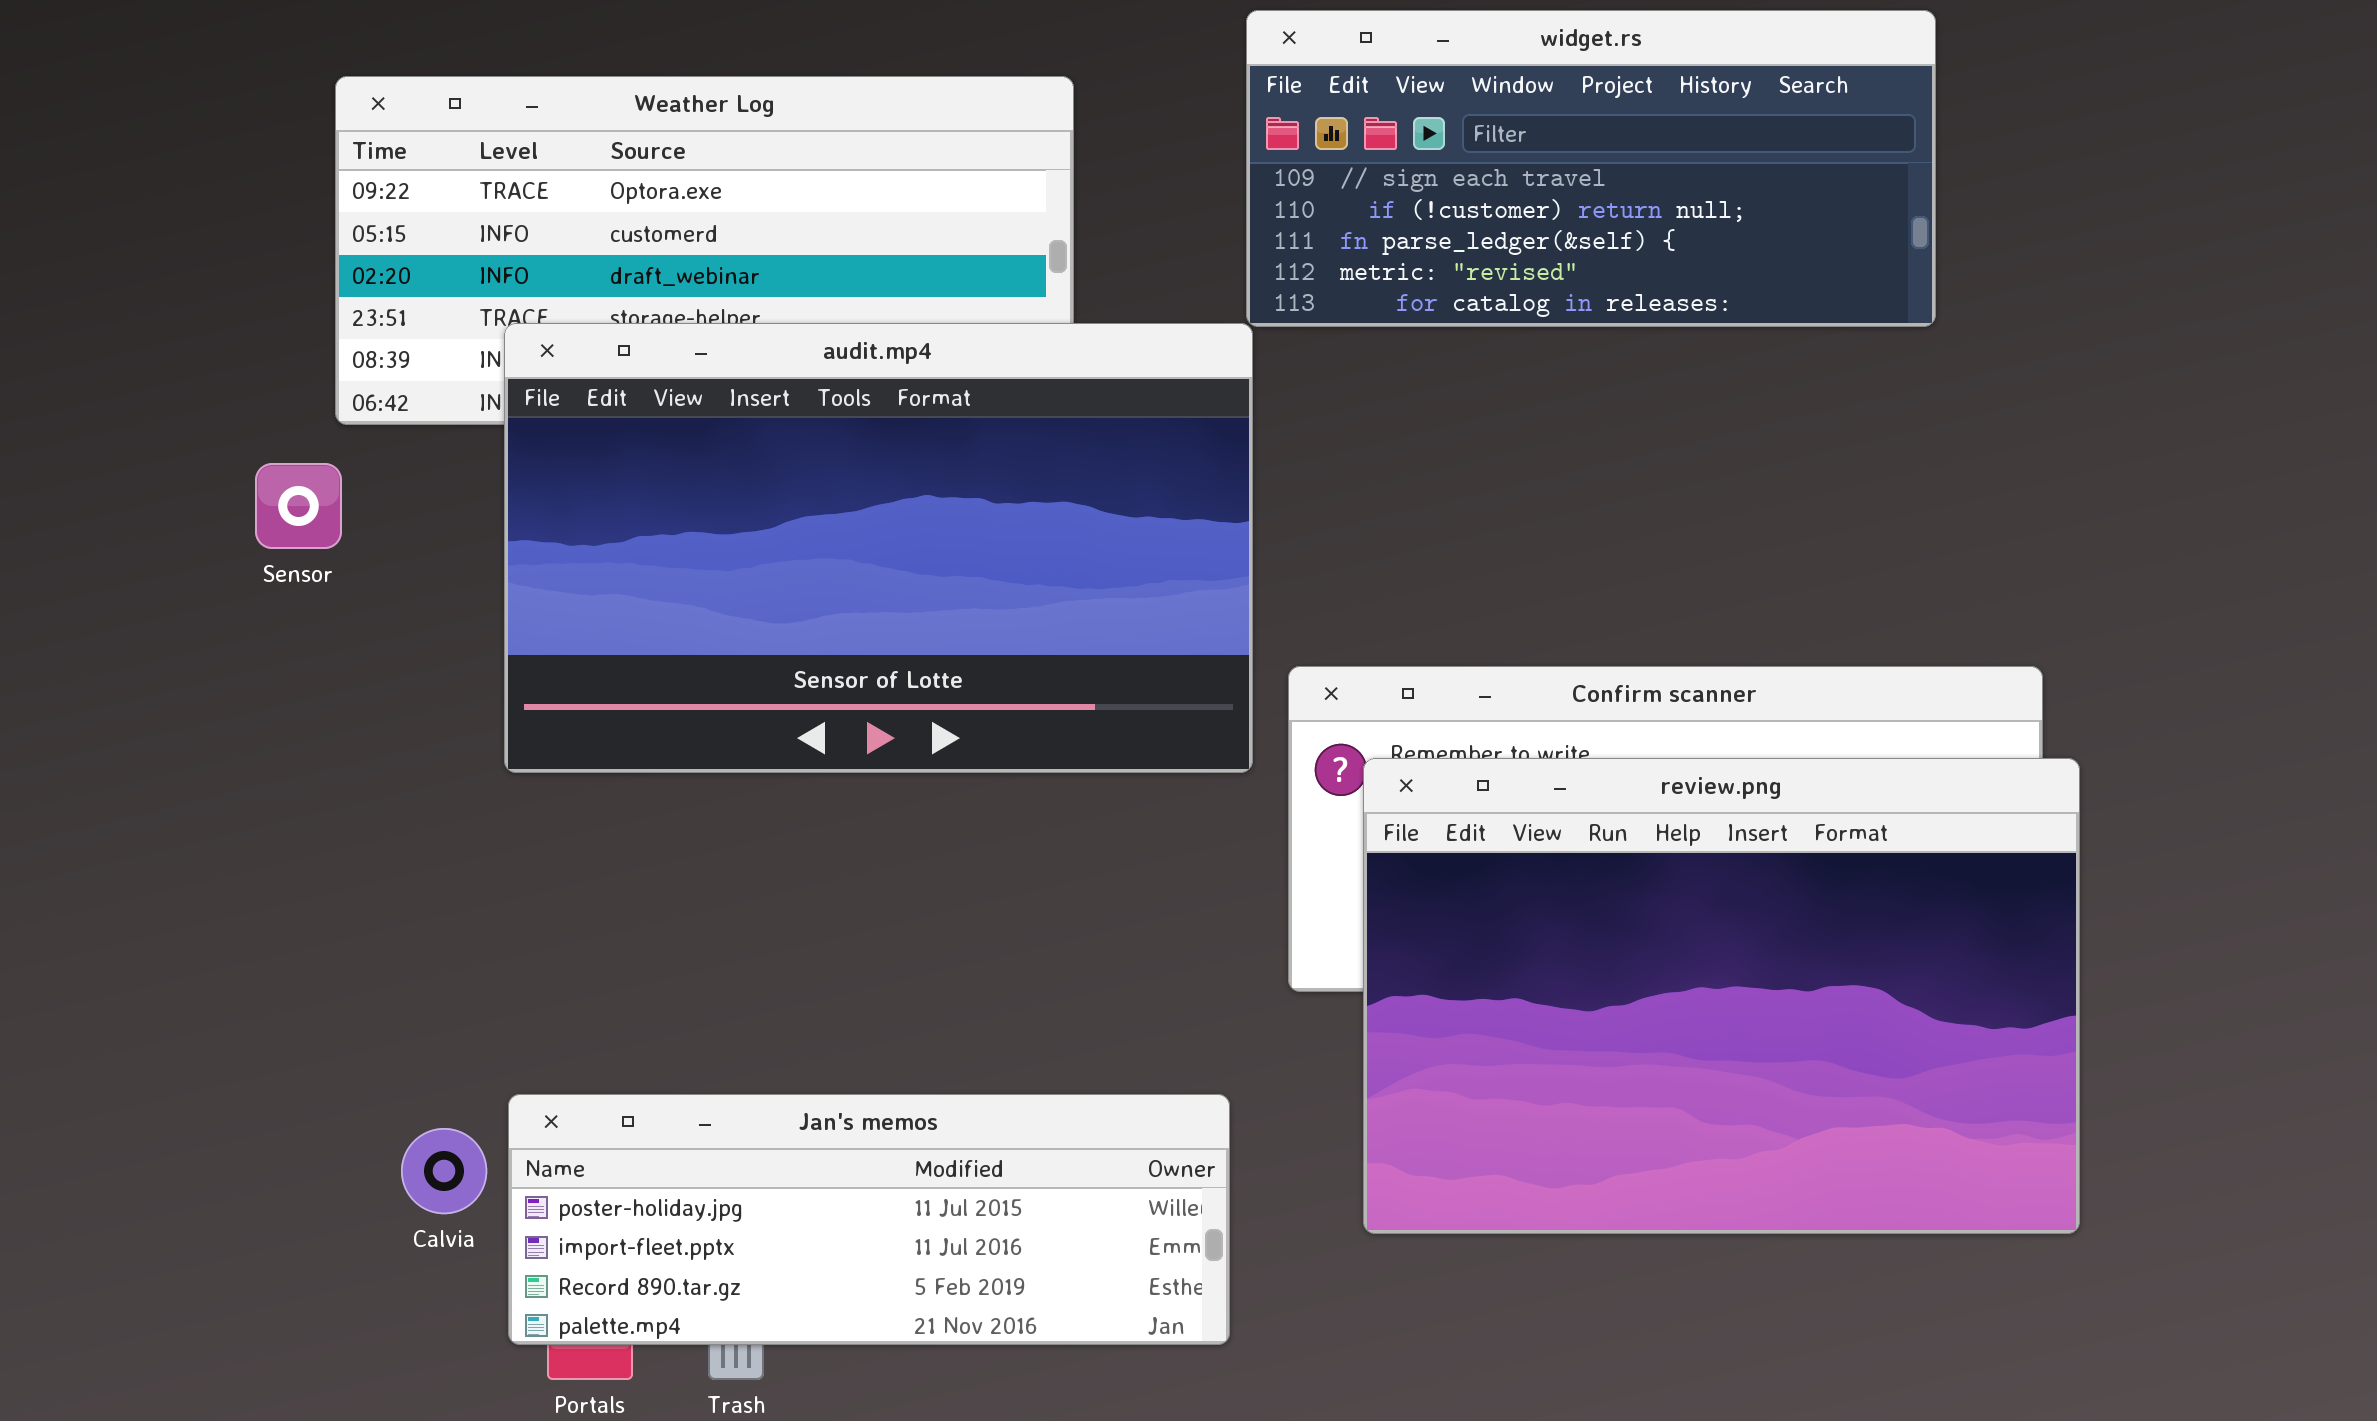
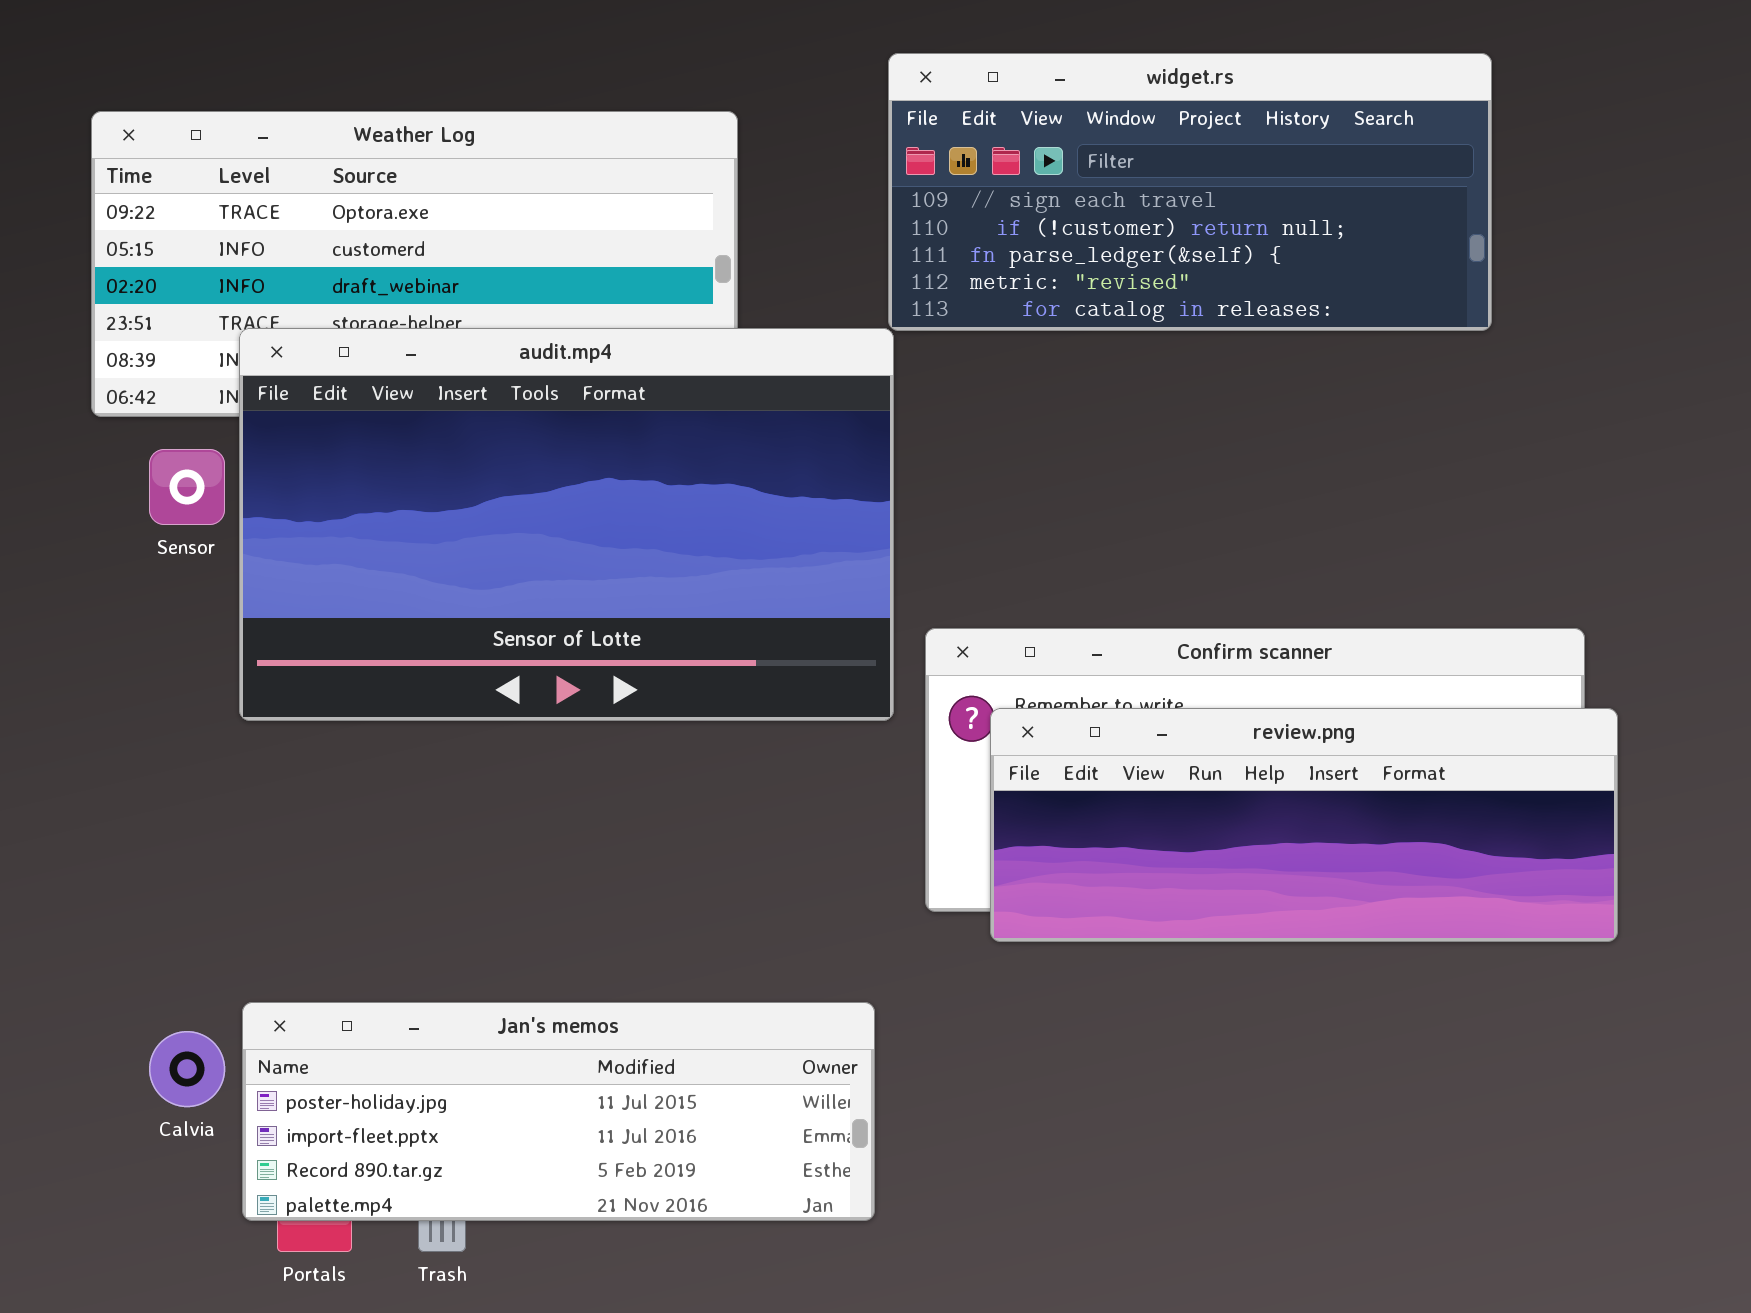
Sensor: [255,463,342,549] -> [149,449,225,525], moved
review.png: [1363,758,2080,1234] -> [990,708,1618,942], resized

